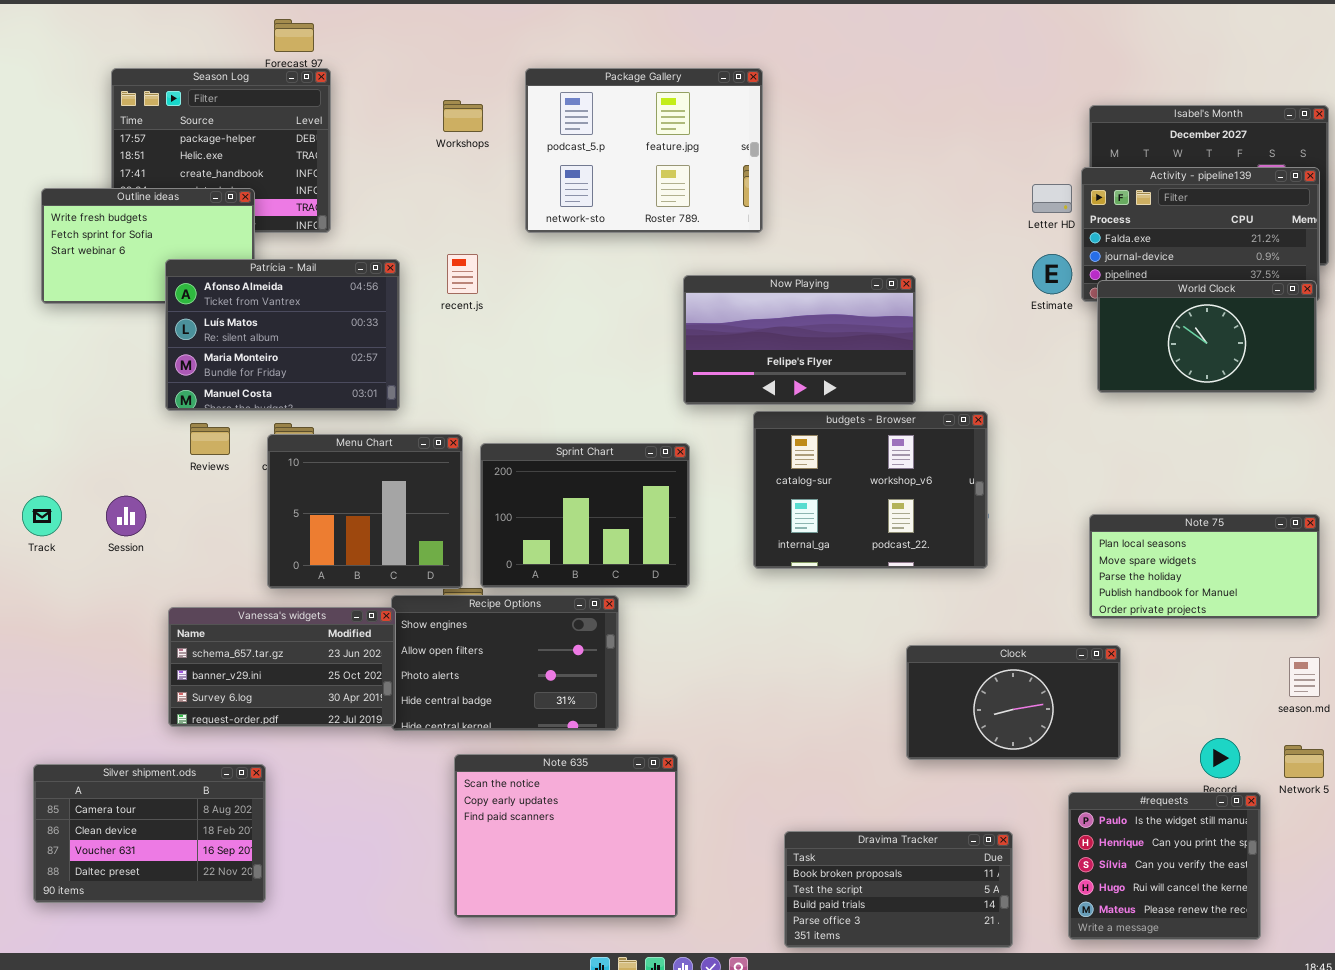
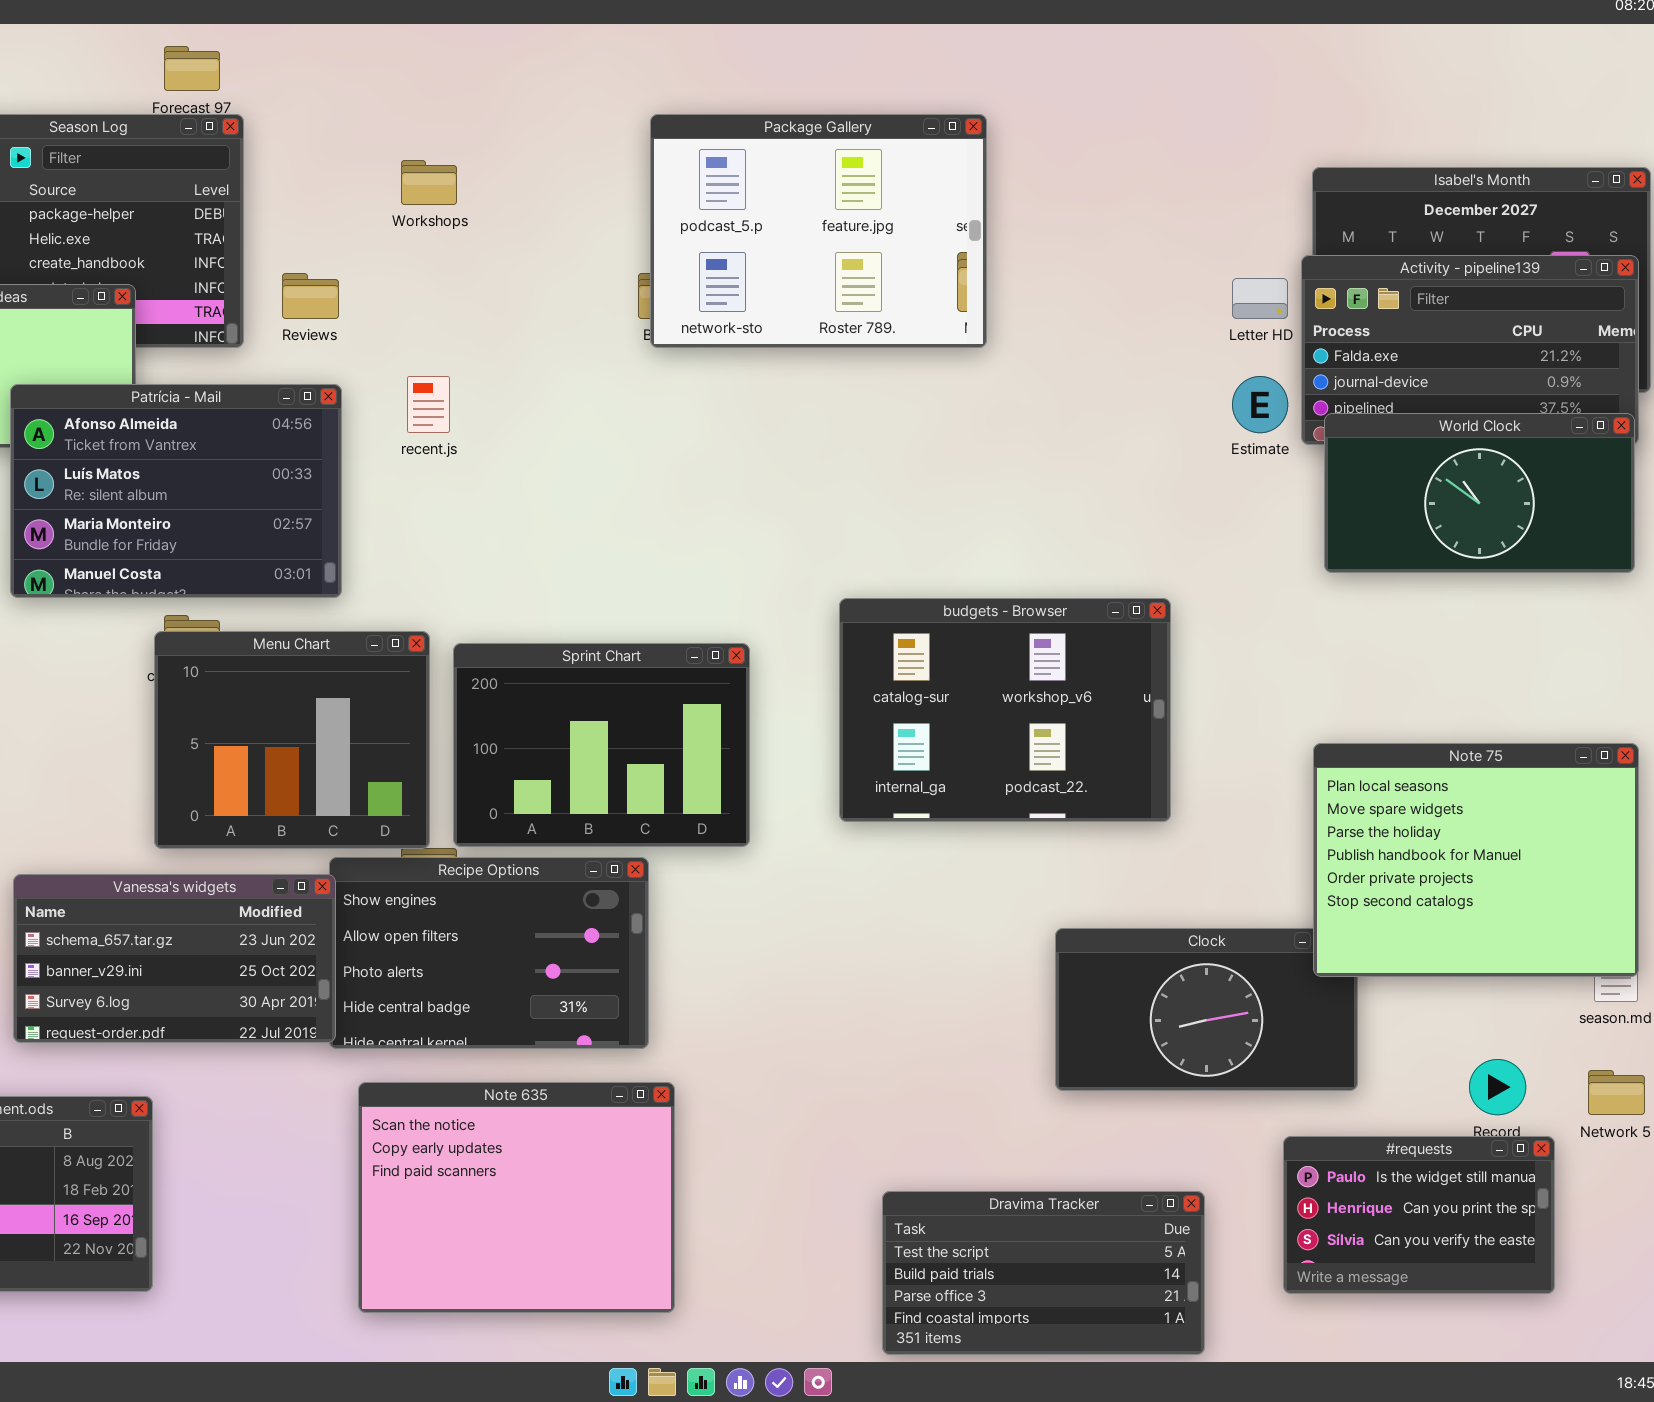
Package Gallery: [525,68,763,233] -> [650,114,987,348], moved
Now Playing: [683,275,916,405] -> none, closed
Reviews: [190,423,230,455] -> [282,273,339,319], moved
Note 75: [1089,514,1320,619] -> [1313,743,1639,977], resized
Note 635: [454,754,678,918] -> [358,1082,675,1313], moved
#requests: [1068,792,1261,940] -> [1283,1136,1555,1294], resized
Dravima Tracker: [784,831,1013,948] -> [882,1191,1205,1355], scrolled down 1 row

